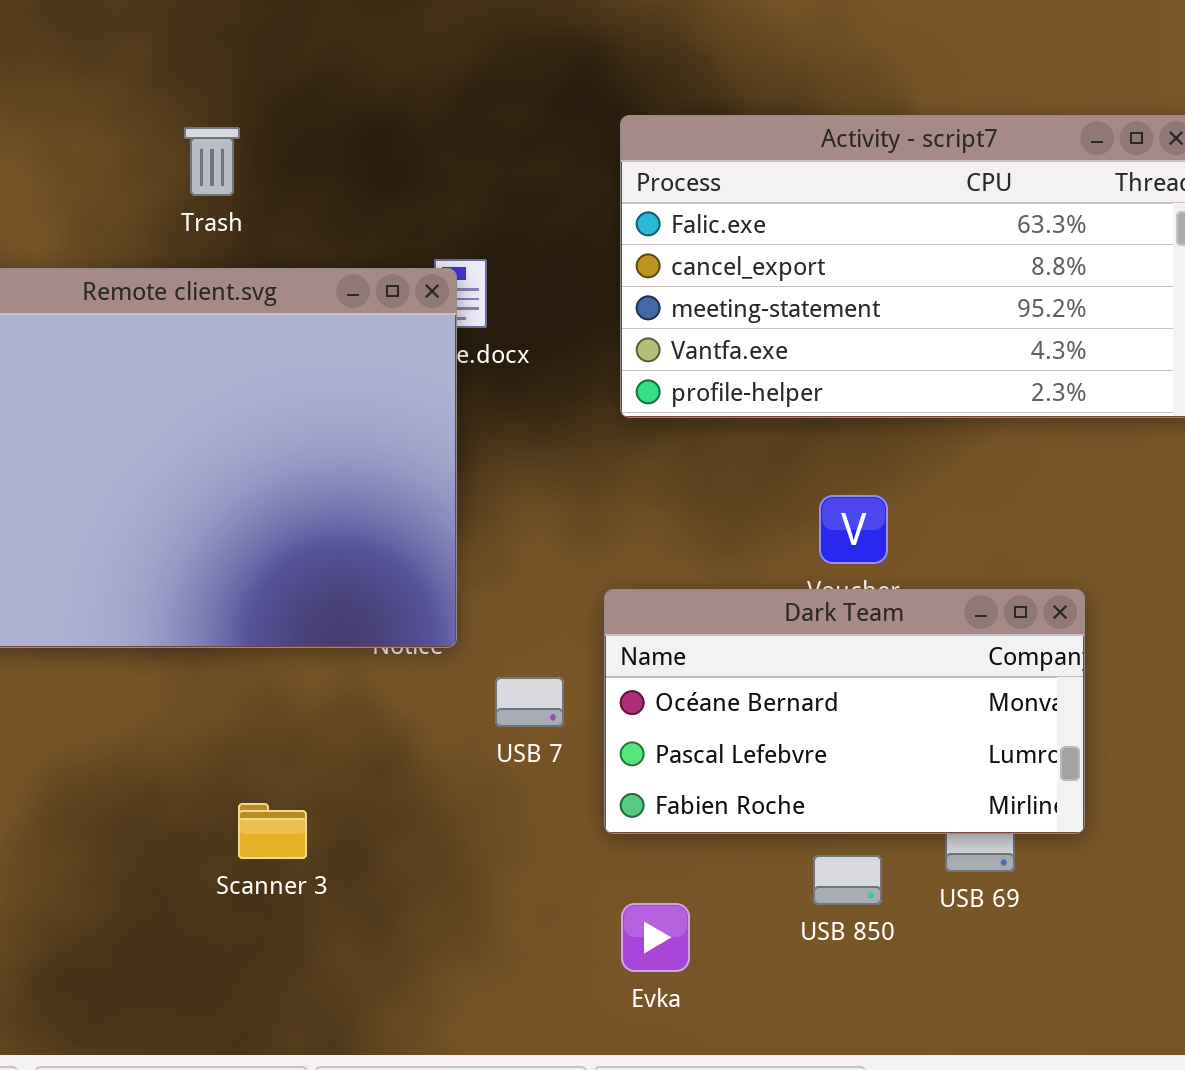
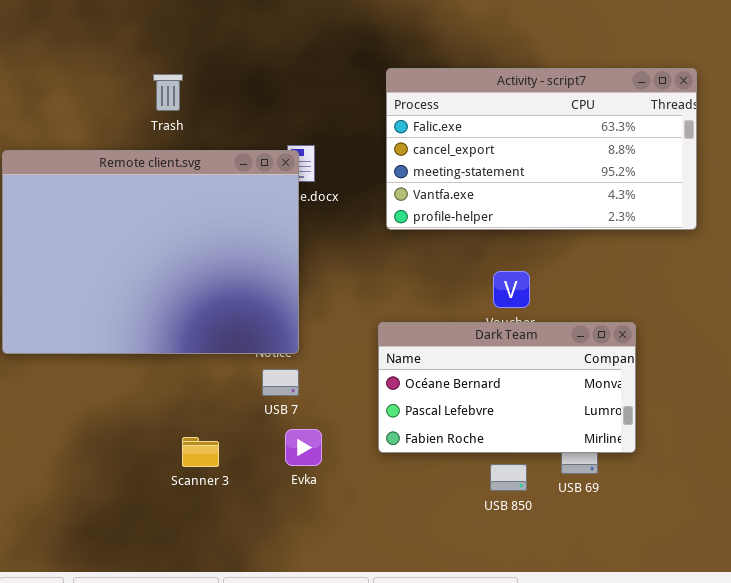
USB 7: [495,677,564,727] -> [262,369,299,396], moved
Evka: [621,903,690,972] -> [285,429,322,466], moved

